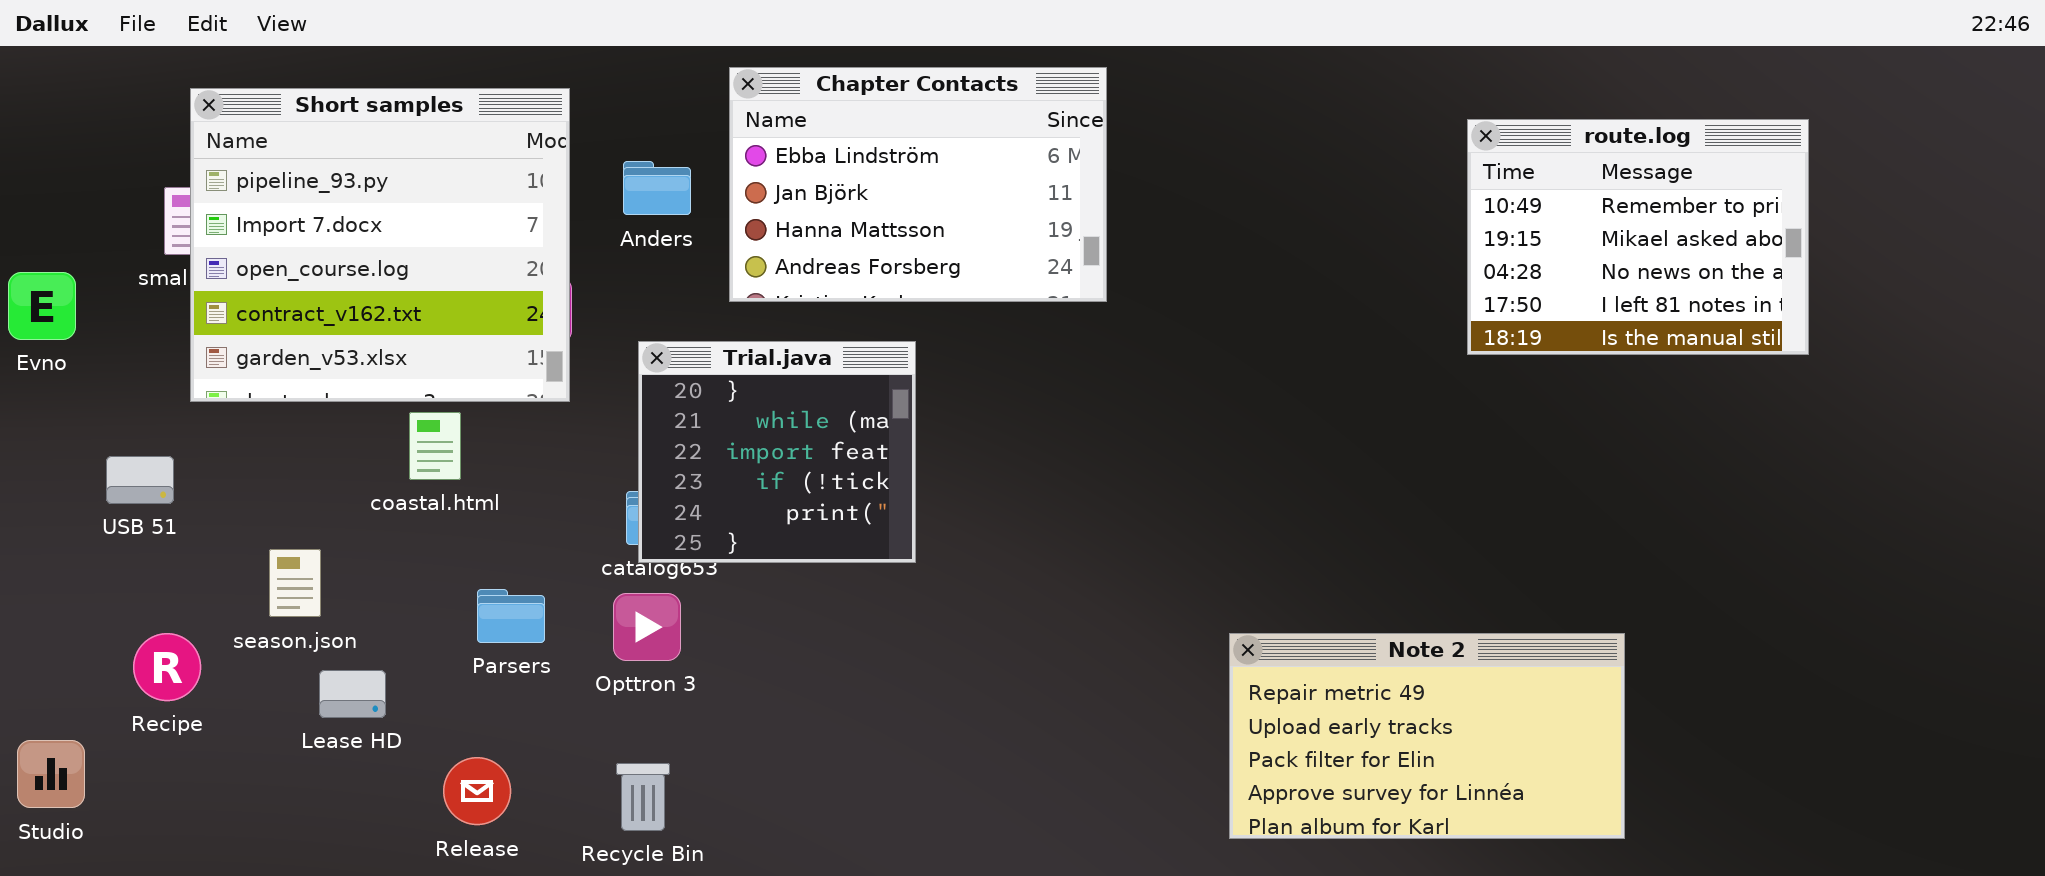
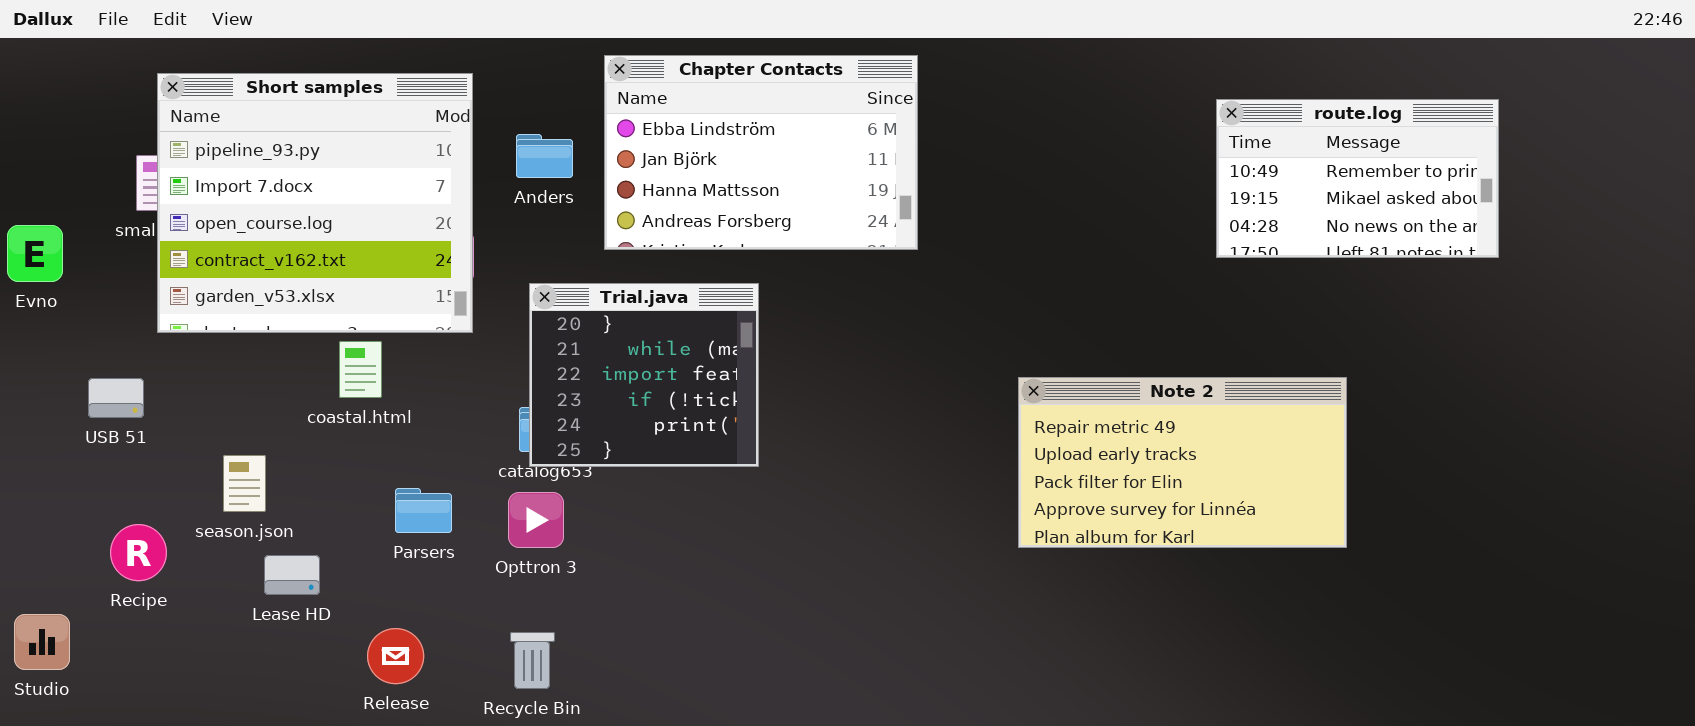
route.log: [1467,119,1809,355] -> [1216,99,1499,258], resized
Note 2: [1229,633,1625,839] -> [1018,377,1347,548], moved

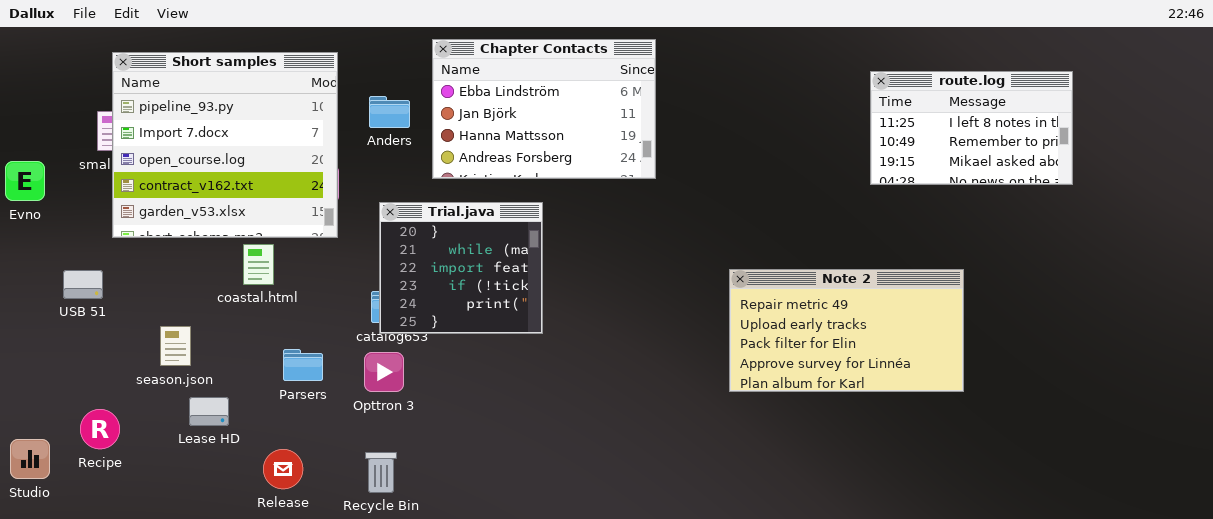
route.log: [1216,99,1499,258] -> [870,71,1073,185], scrolled up 1 row
Recipe: [110,524,167,581] -> [80,409,120,449], moved

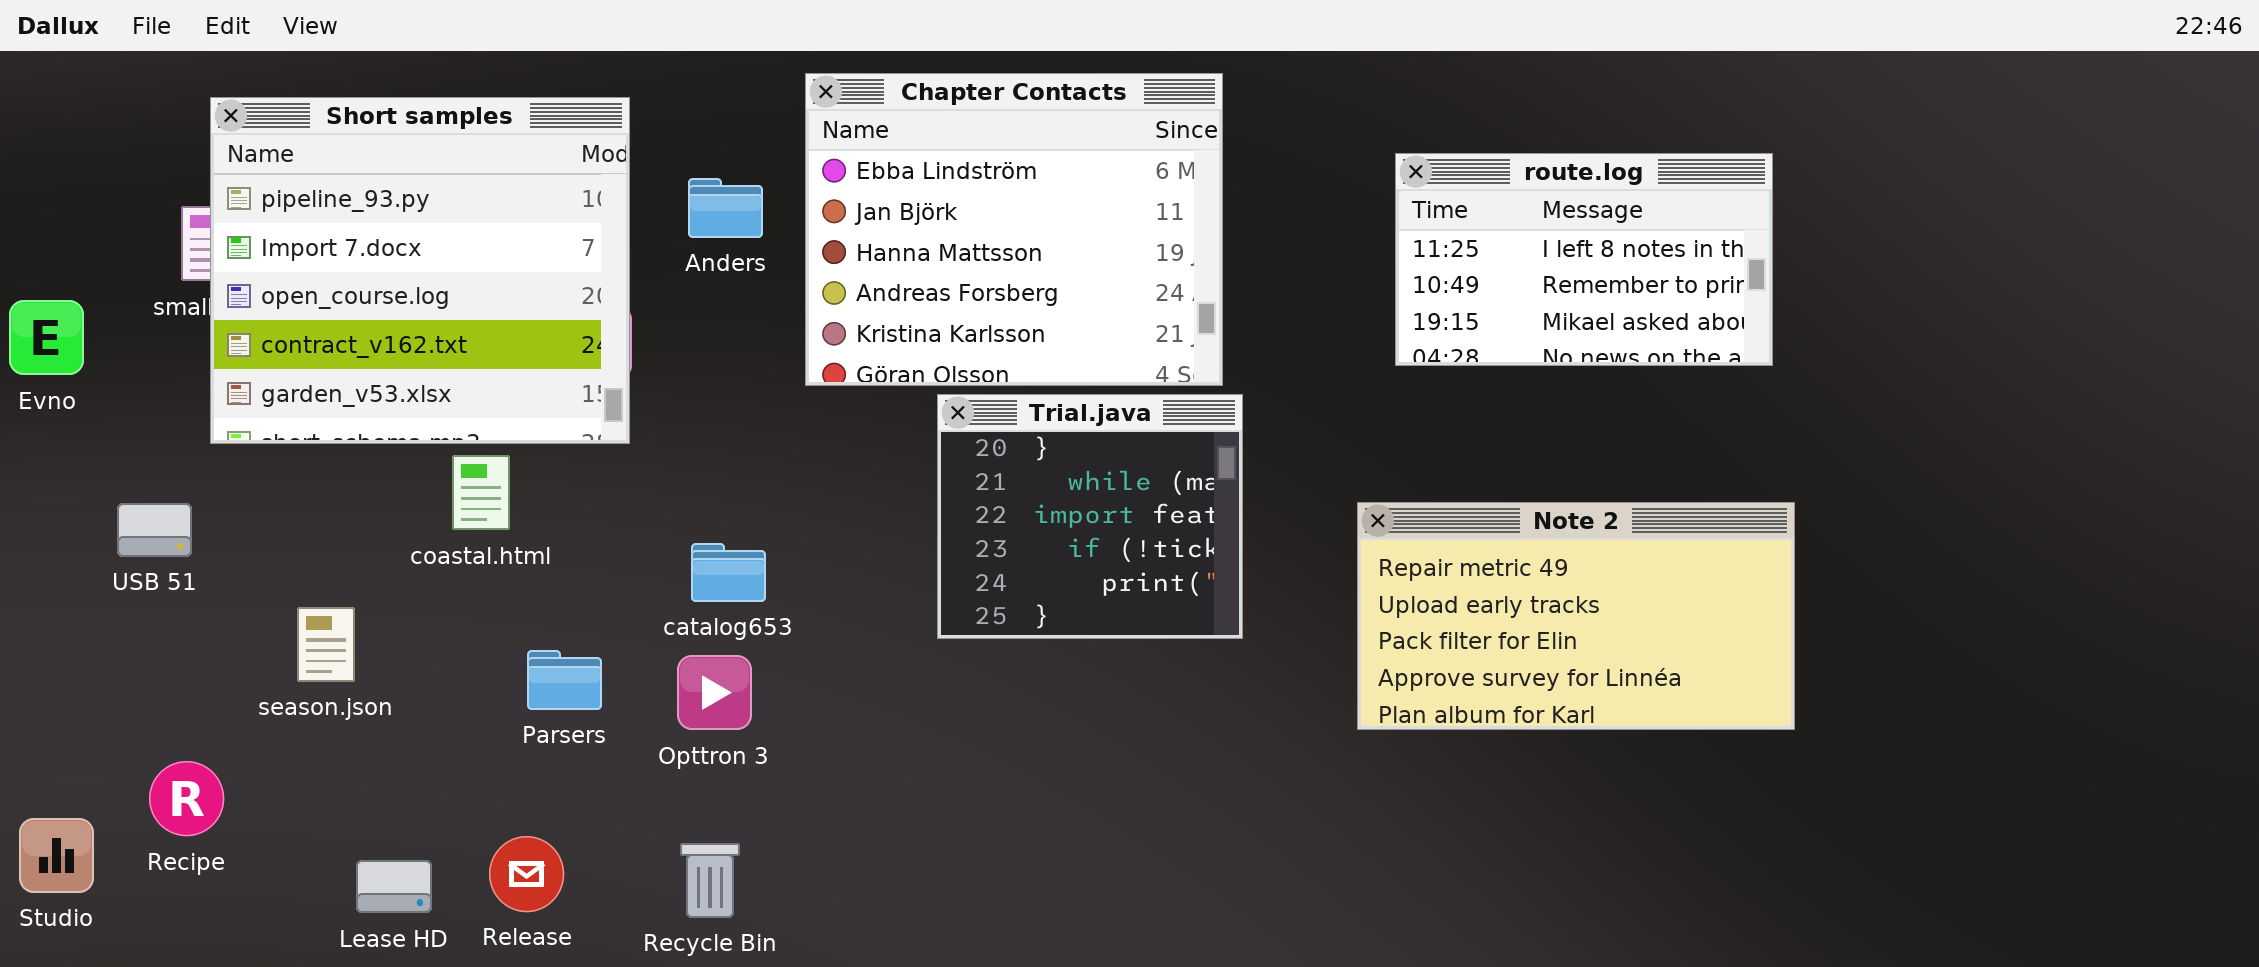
Chapter Contacts: [432,39,656,179] -> [805,73,1223,386], resized
route.log: [870,71,1073,185] -> [1395,153,1773,366], moved
Trial.java: [379,202,543,334] -> [937,394,1243,639], moved
Lease HD: [189,397,229,426] -> [356,860,432,913], moved

